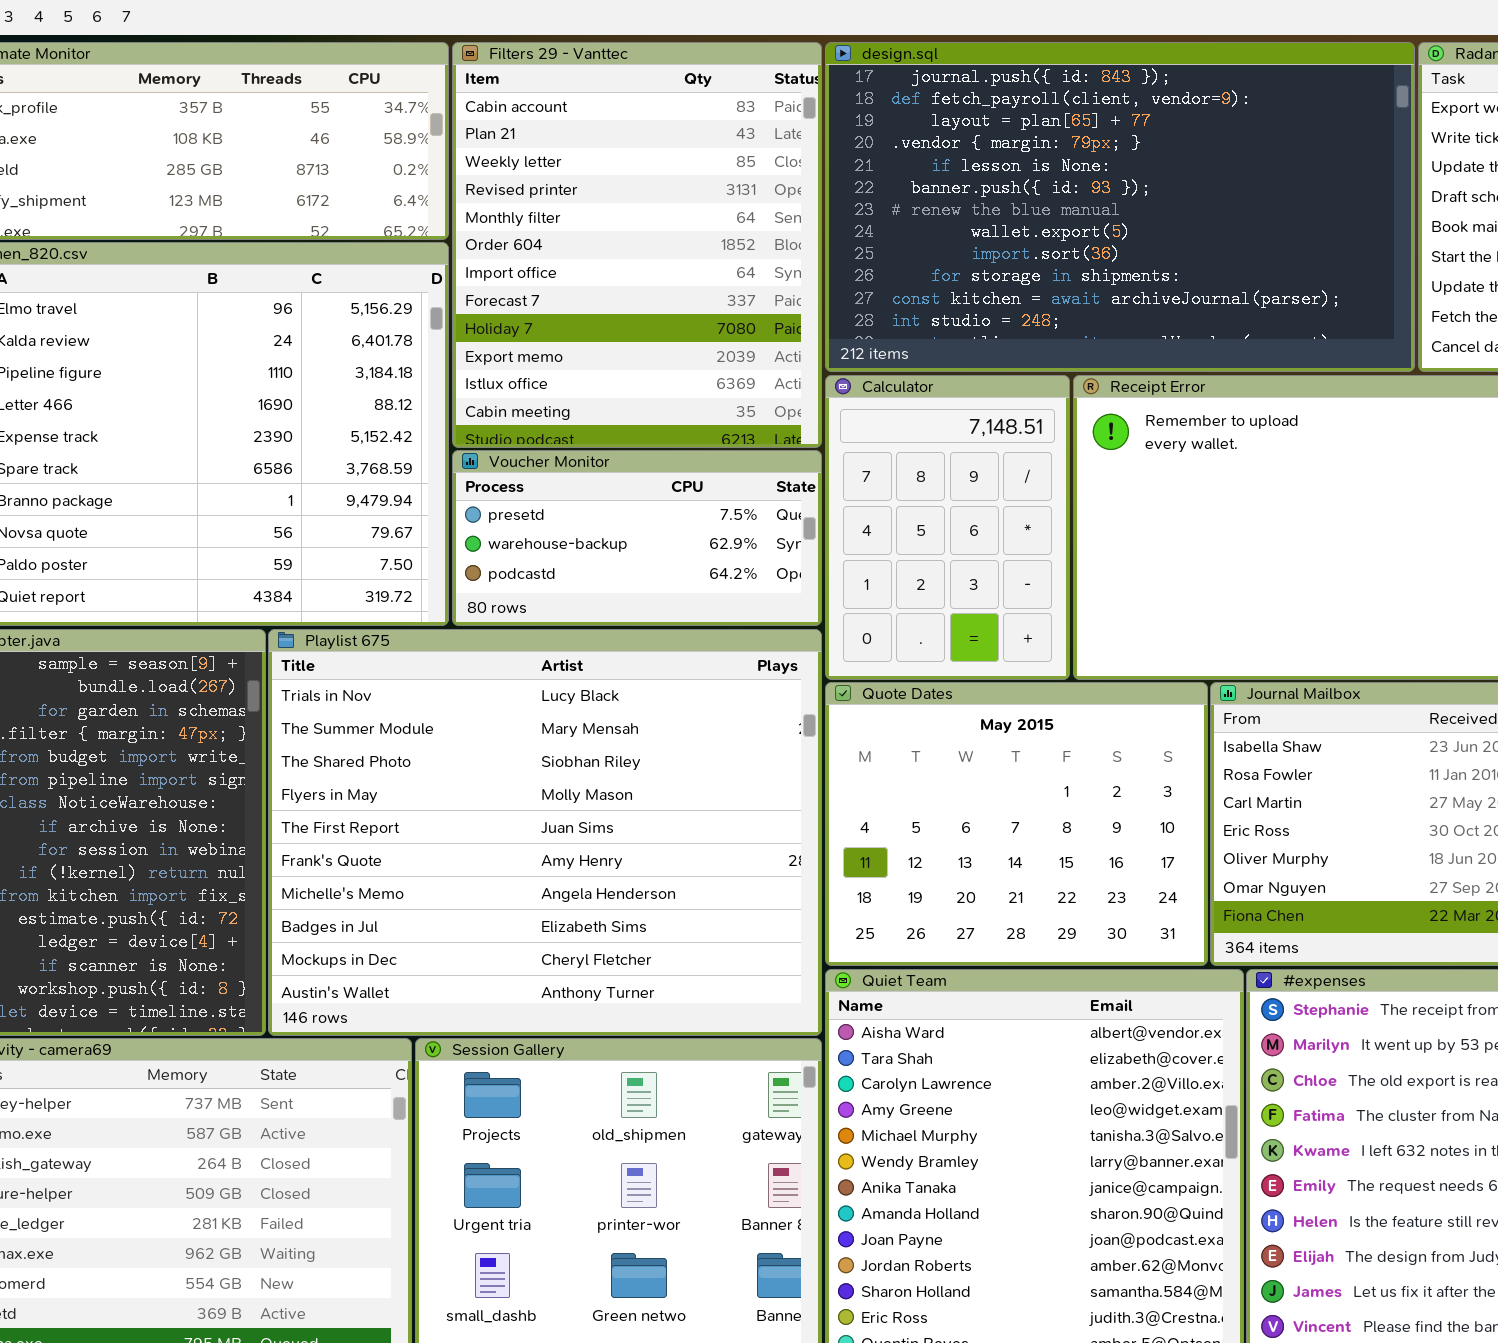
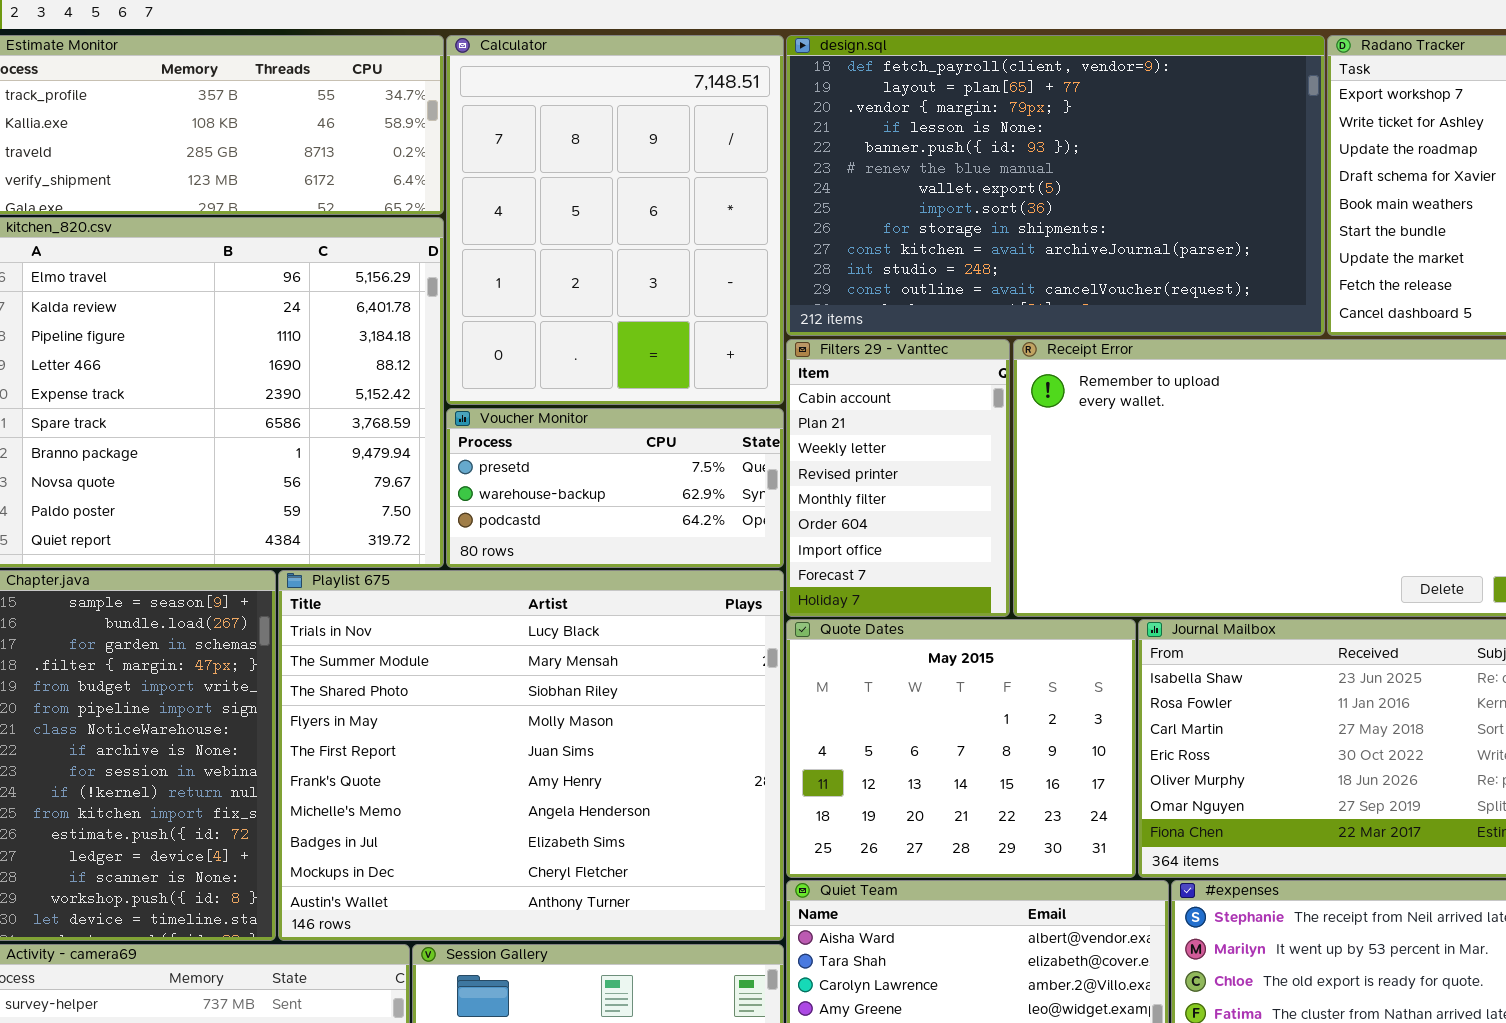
Filters 29 - Vanttec: [452,42,822,448] -> [786,339,1010,617], moved, resized
design.sql: [825,42,1415,372] -> [786,35,1325,336], scrolled down 1 row
Calculator: [825,375,1070,680] -> [446,35,784,405], moved, resized

